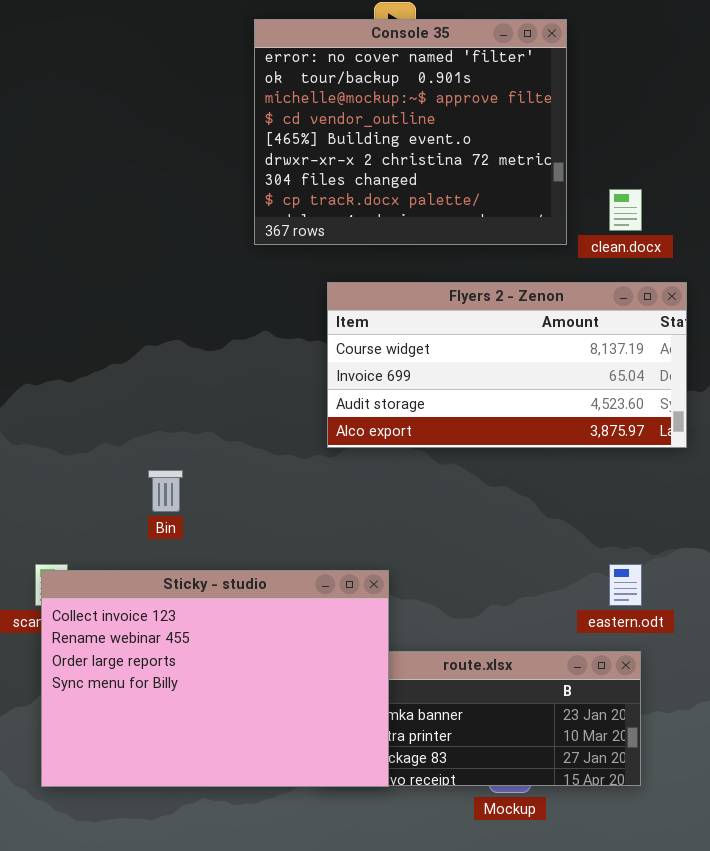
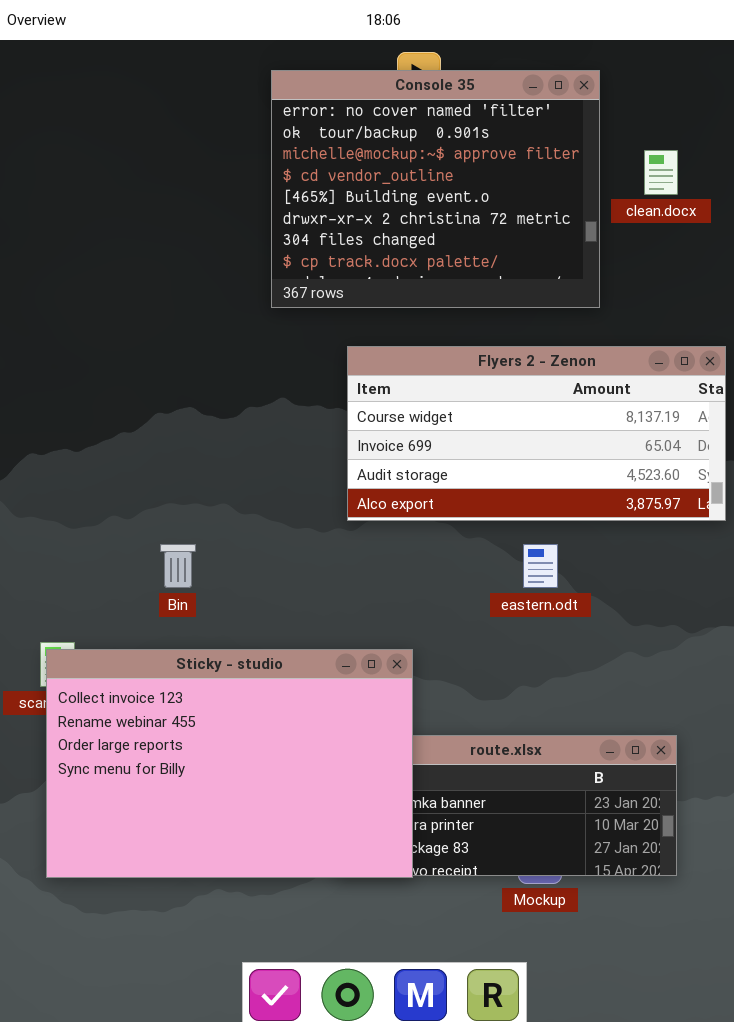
clean.docx: [609,189,642,231] -> [644,150,678,195], moved
eastern.odt: [609,564,642,606] -> [523,544,558,588], moved

